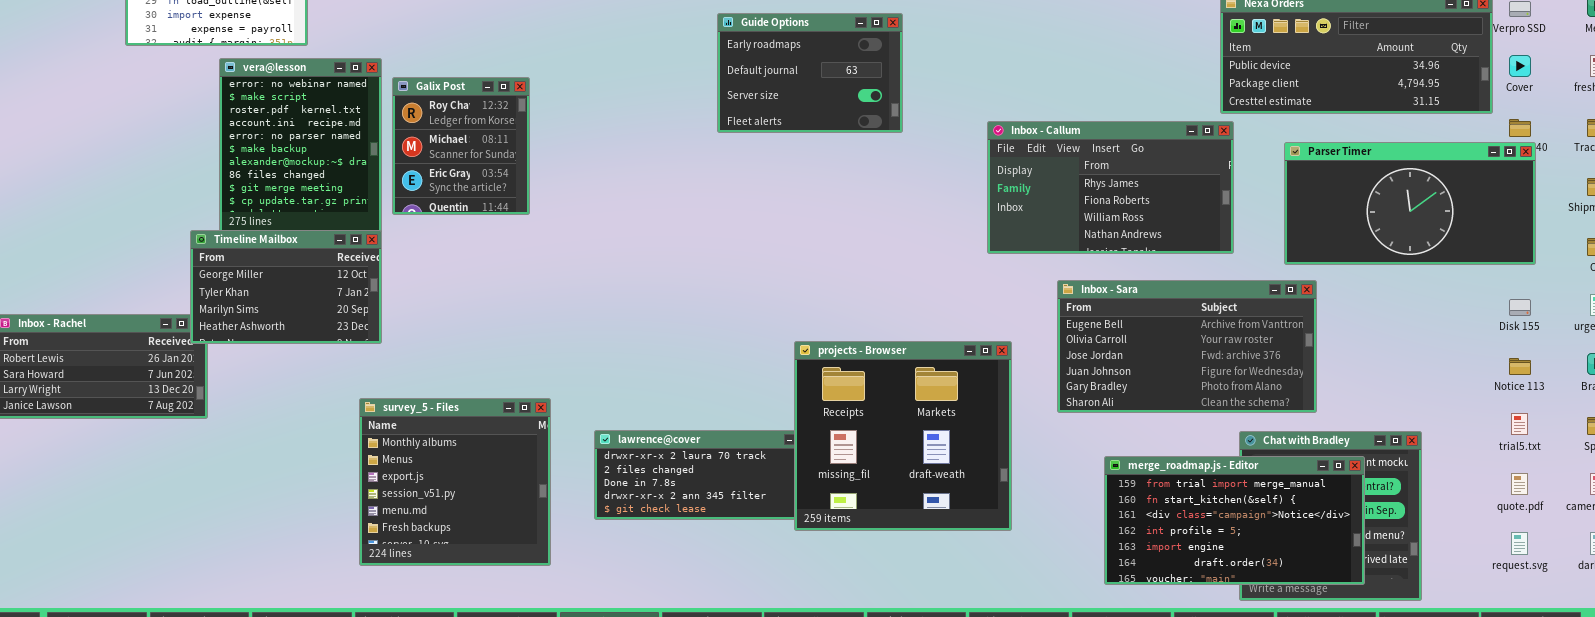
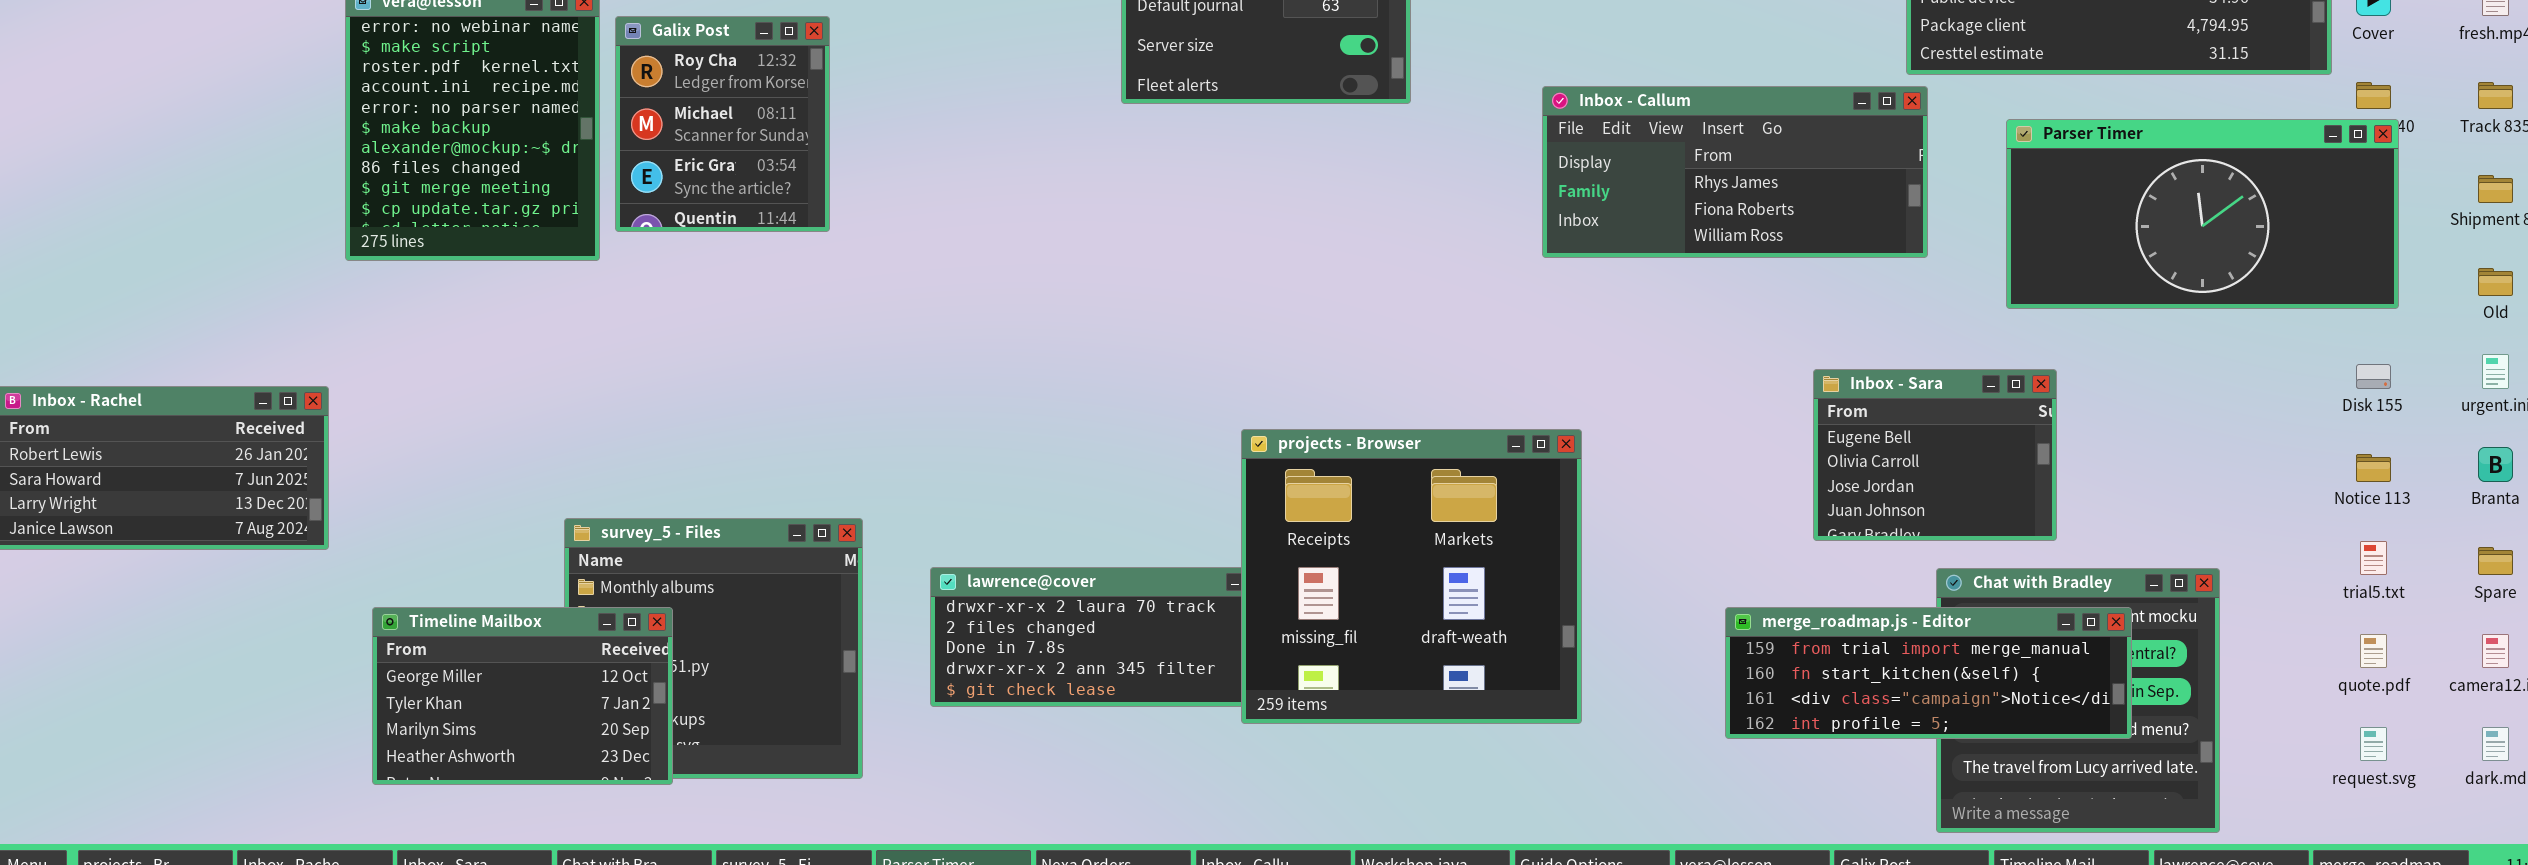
Inbox - Callum: [987,121,1234,254] -> [1542,86,1928,258], resized
Timeline Mailbox: [190,230,382,344] -> [372,607,673,785], moved
Inbox - Sara: [1057,280,1317,413] -> [1813,369,2057,541], resized
merge_roadmap.js - Editor: [1104,456,1365,585] -> [1725,607,2132,739], resized

